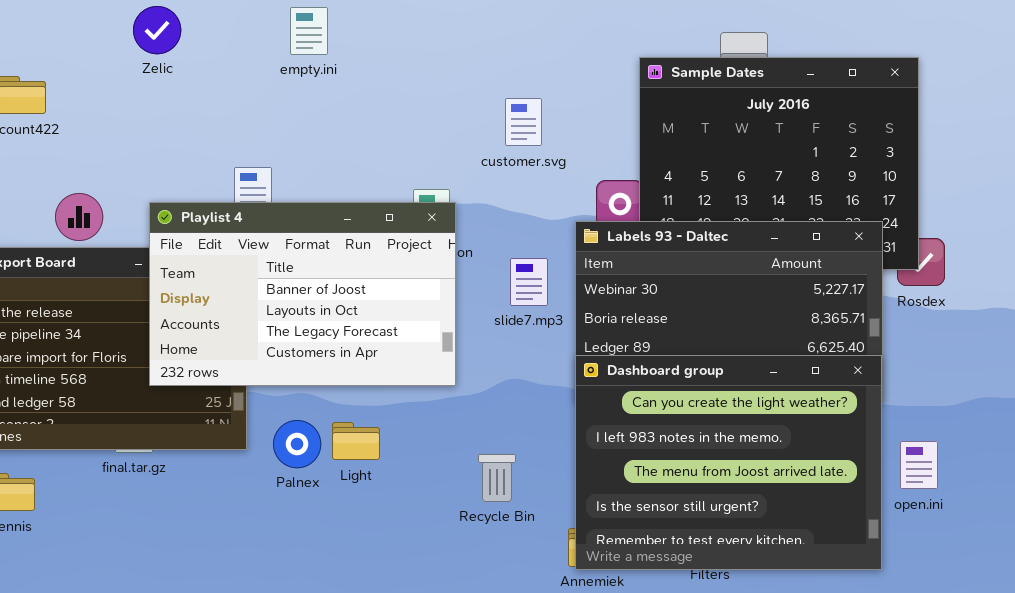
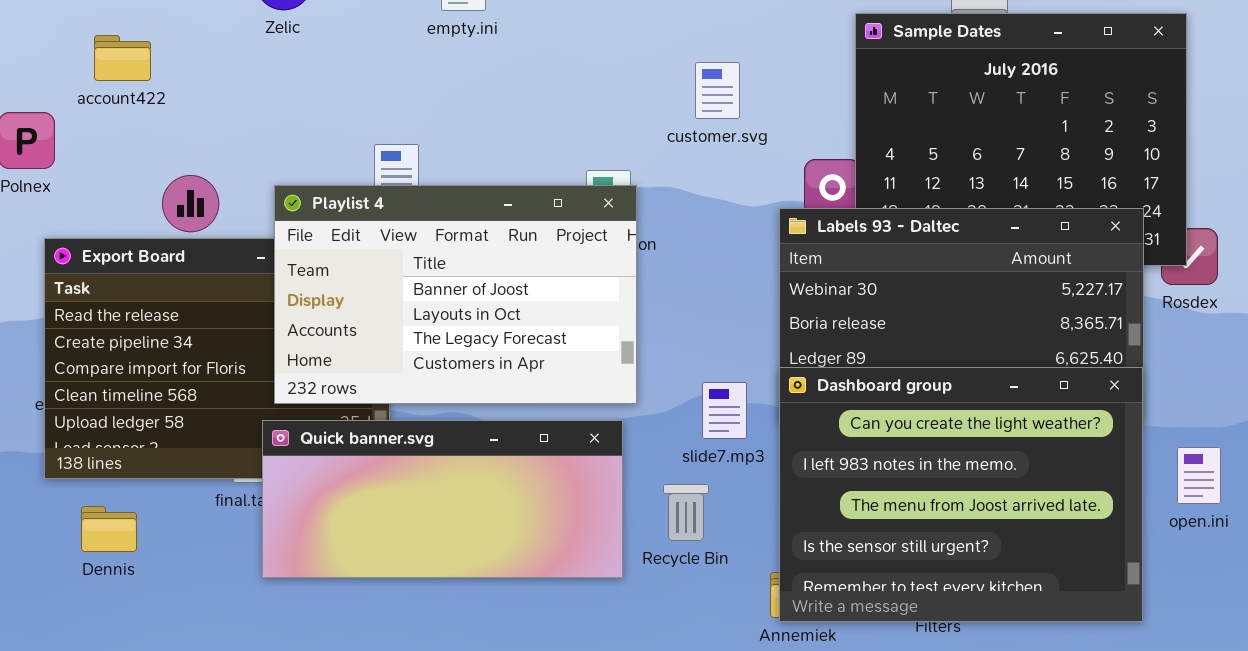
slide7.mp3: [510,258,548,306] -> [702,382,747,439], moved
Quick banner.svg: none -> [262,420,623,578], opened
open.ini: [900,441,938,489] -> [1177,447,1221,504], moved

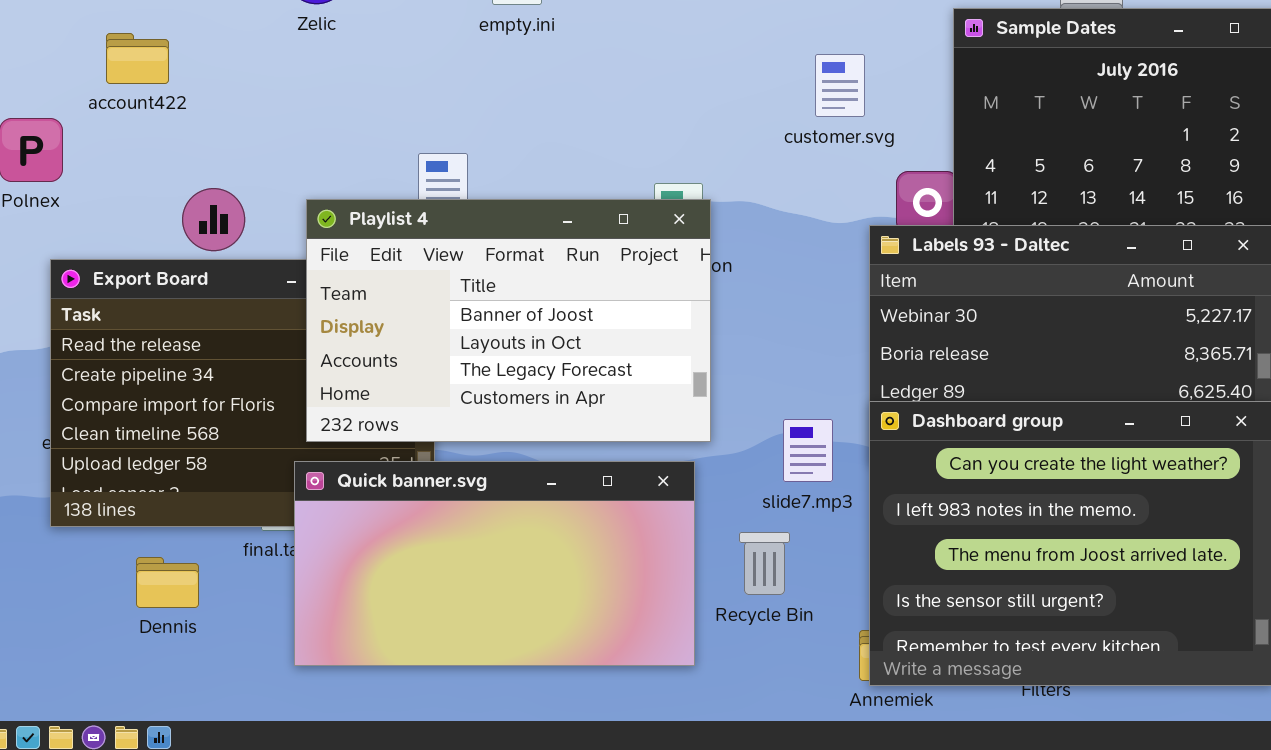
customer.svg: [695,62,740,119] -> [815,54,865,117], moved
Quick banner.svg: [262,420,623,578] -> [294,461,695,666], resized
Dennis: [81,506,137,552] -> [136,557,199,608], moved

